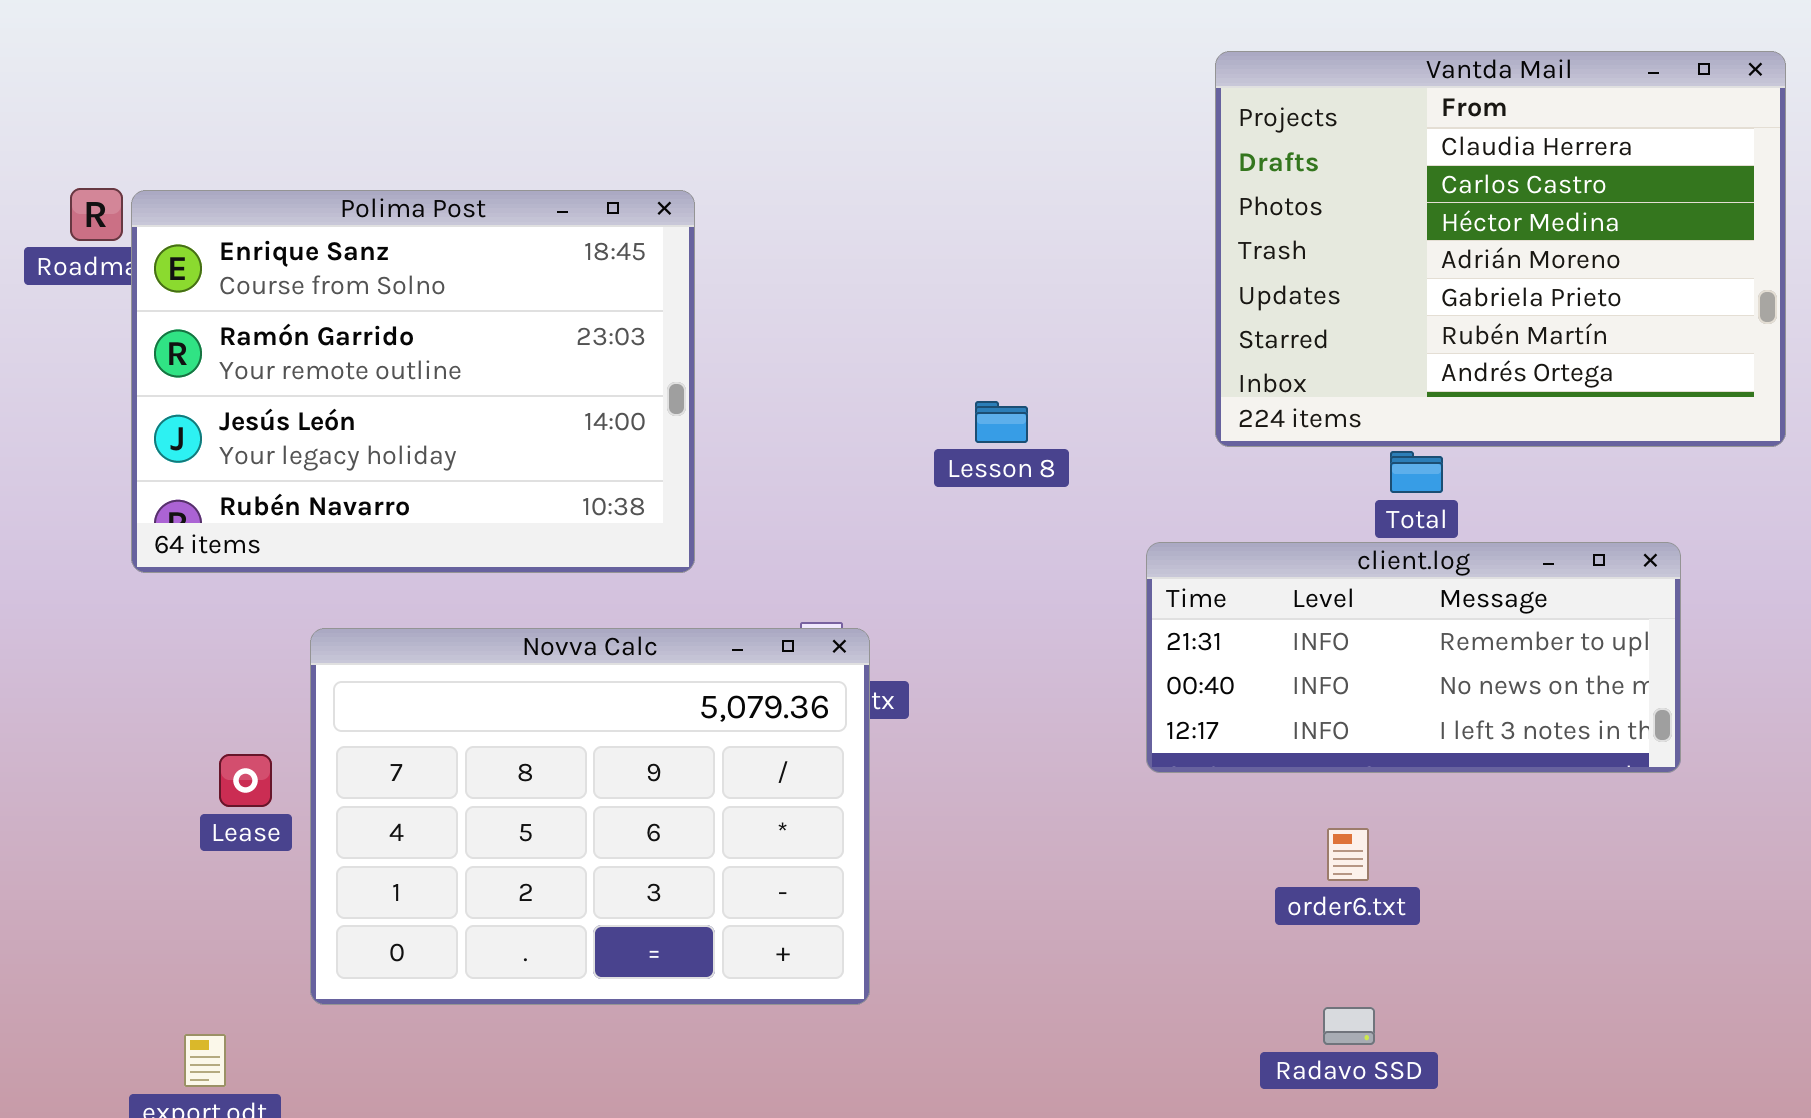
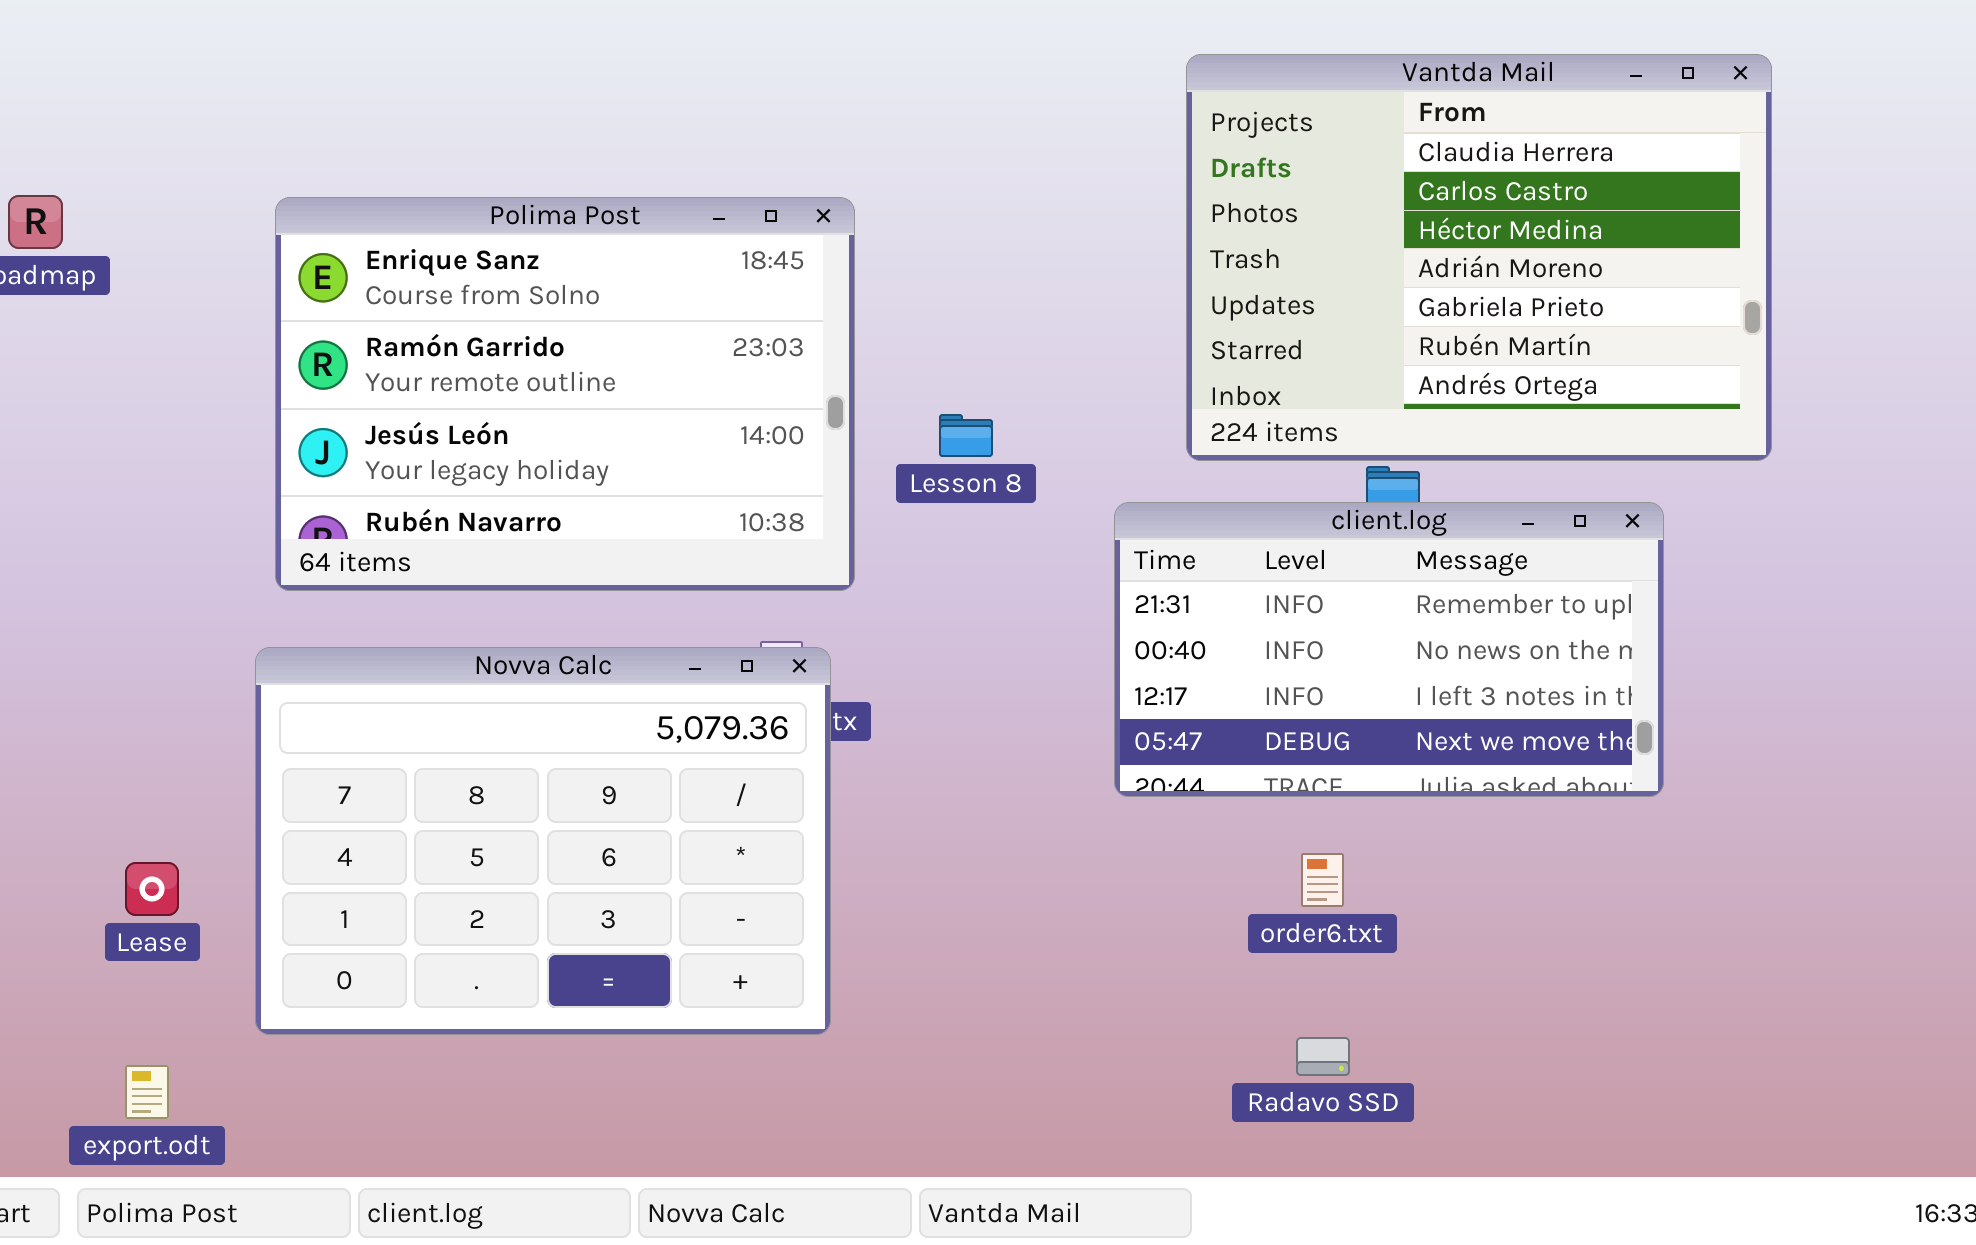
Polima Post: [131,190,695,573] -> [275,197,855,591], moved
client.log: [1146,542,1681,773] -> [1114,502,1664,797], resized
Lease: [219,754,272,807] -> [125,862,179,916], moved

